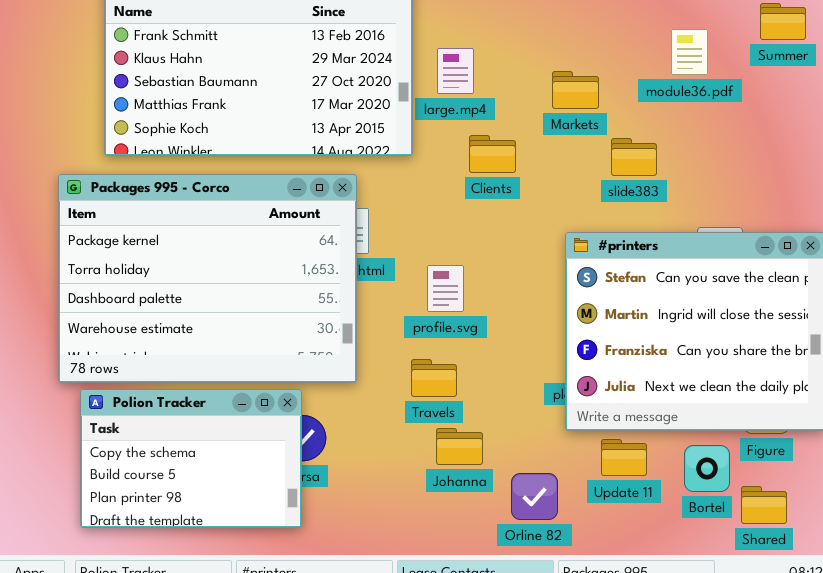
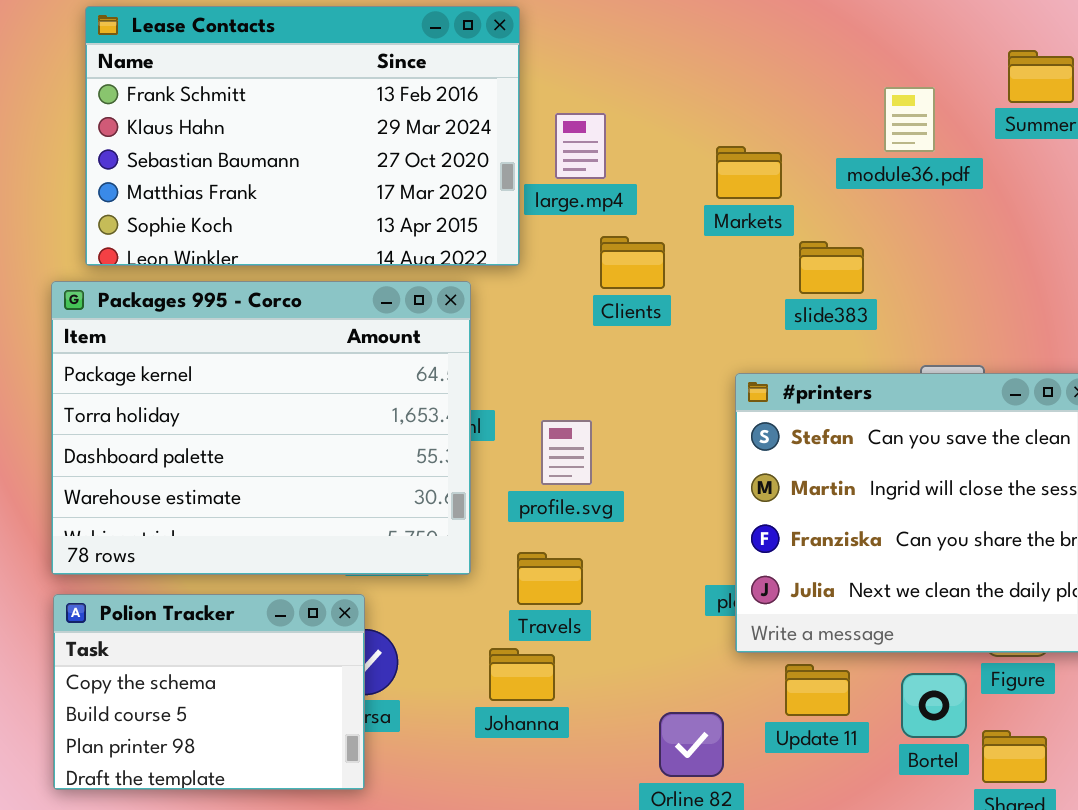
Packages 995 - Corco: [58,174,357,383] -> [51,281,471,575], moved
Johanna: [436,428,483,465] -> [489,648,555,701], moved

